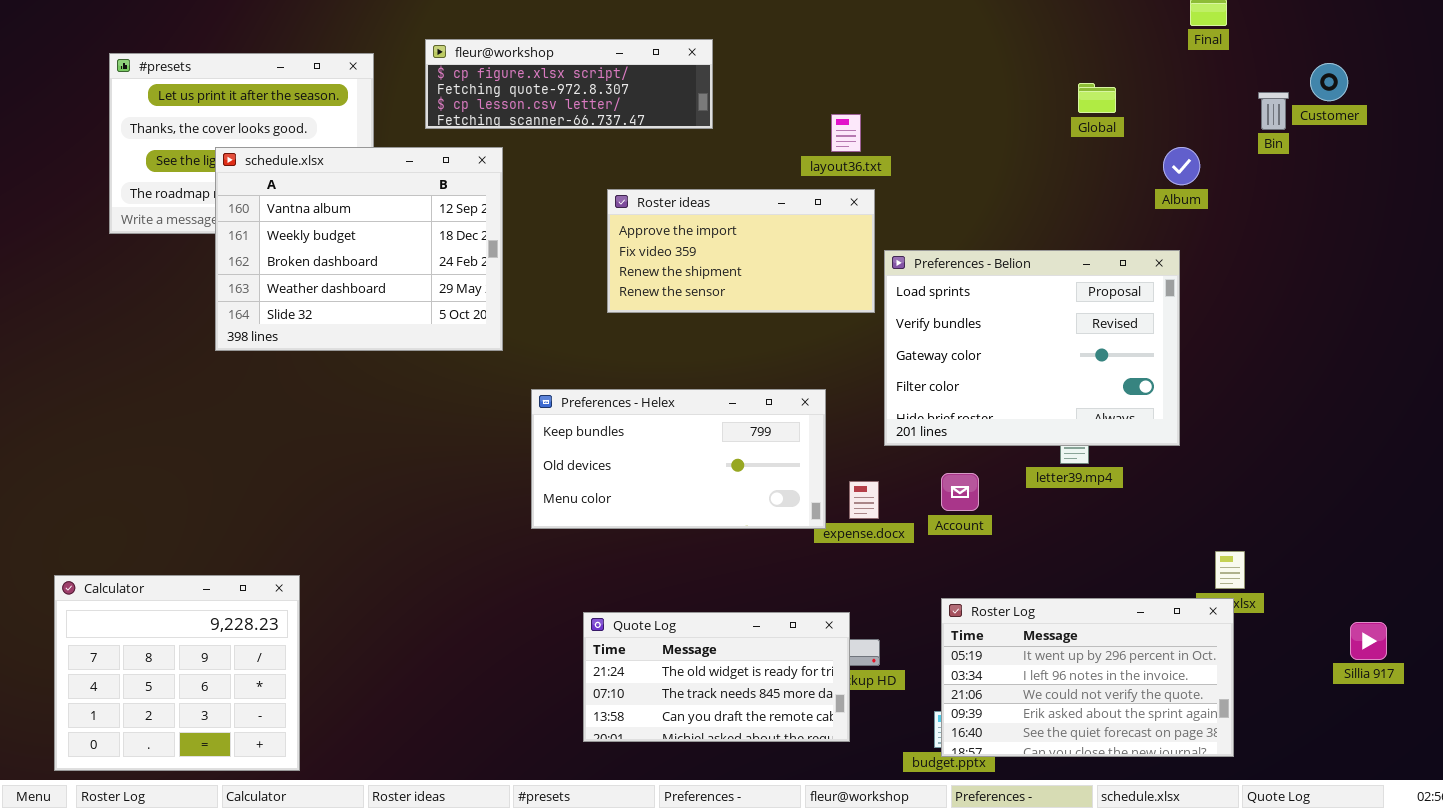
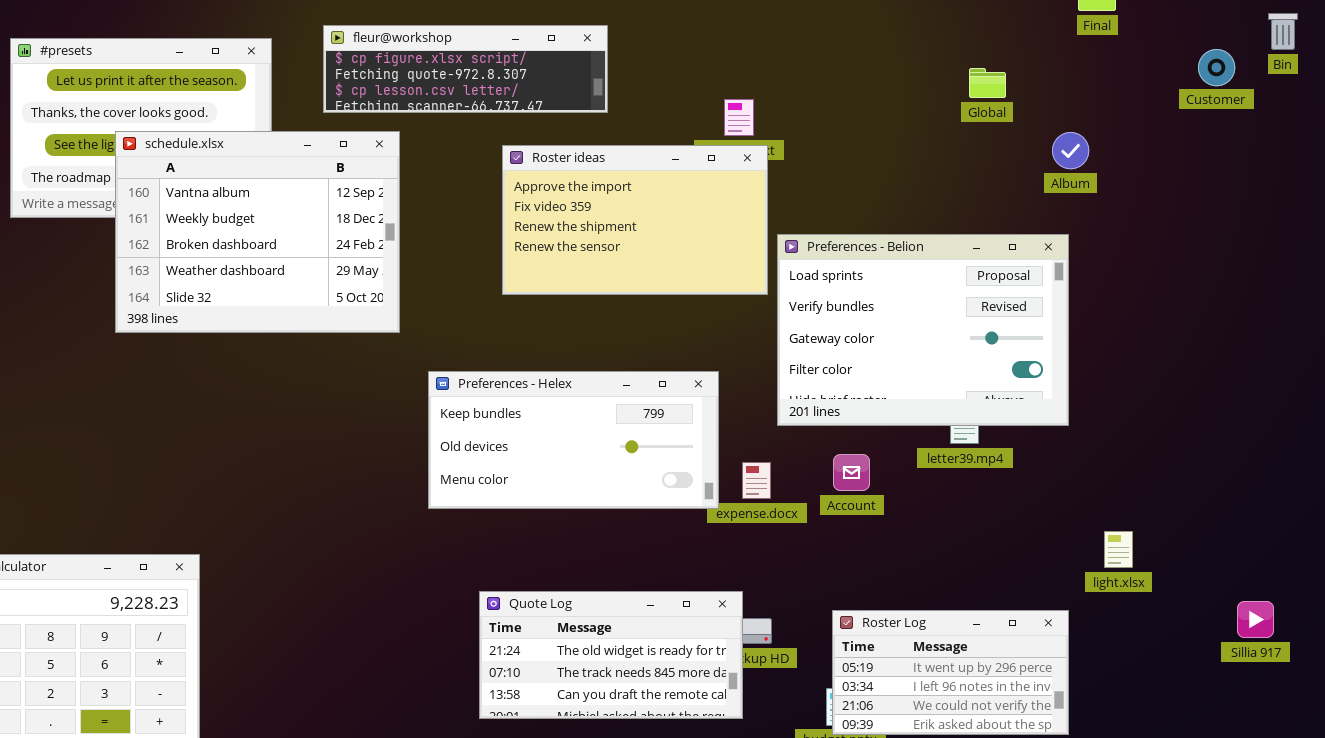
Bin: [1258,92,1289,130] -> [1268,13,1298,50], moved
Roster ideas: [607,189,875,313] -> [502,145,768,295], resized
Roster Log: [941,598,1234,757] -> [832,610,1069,735], resized

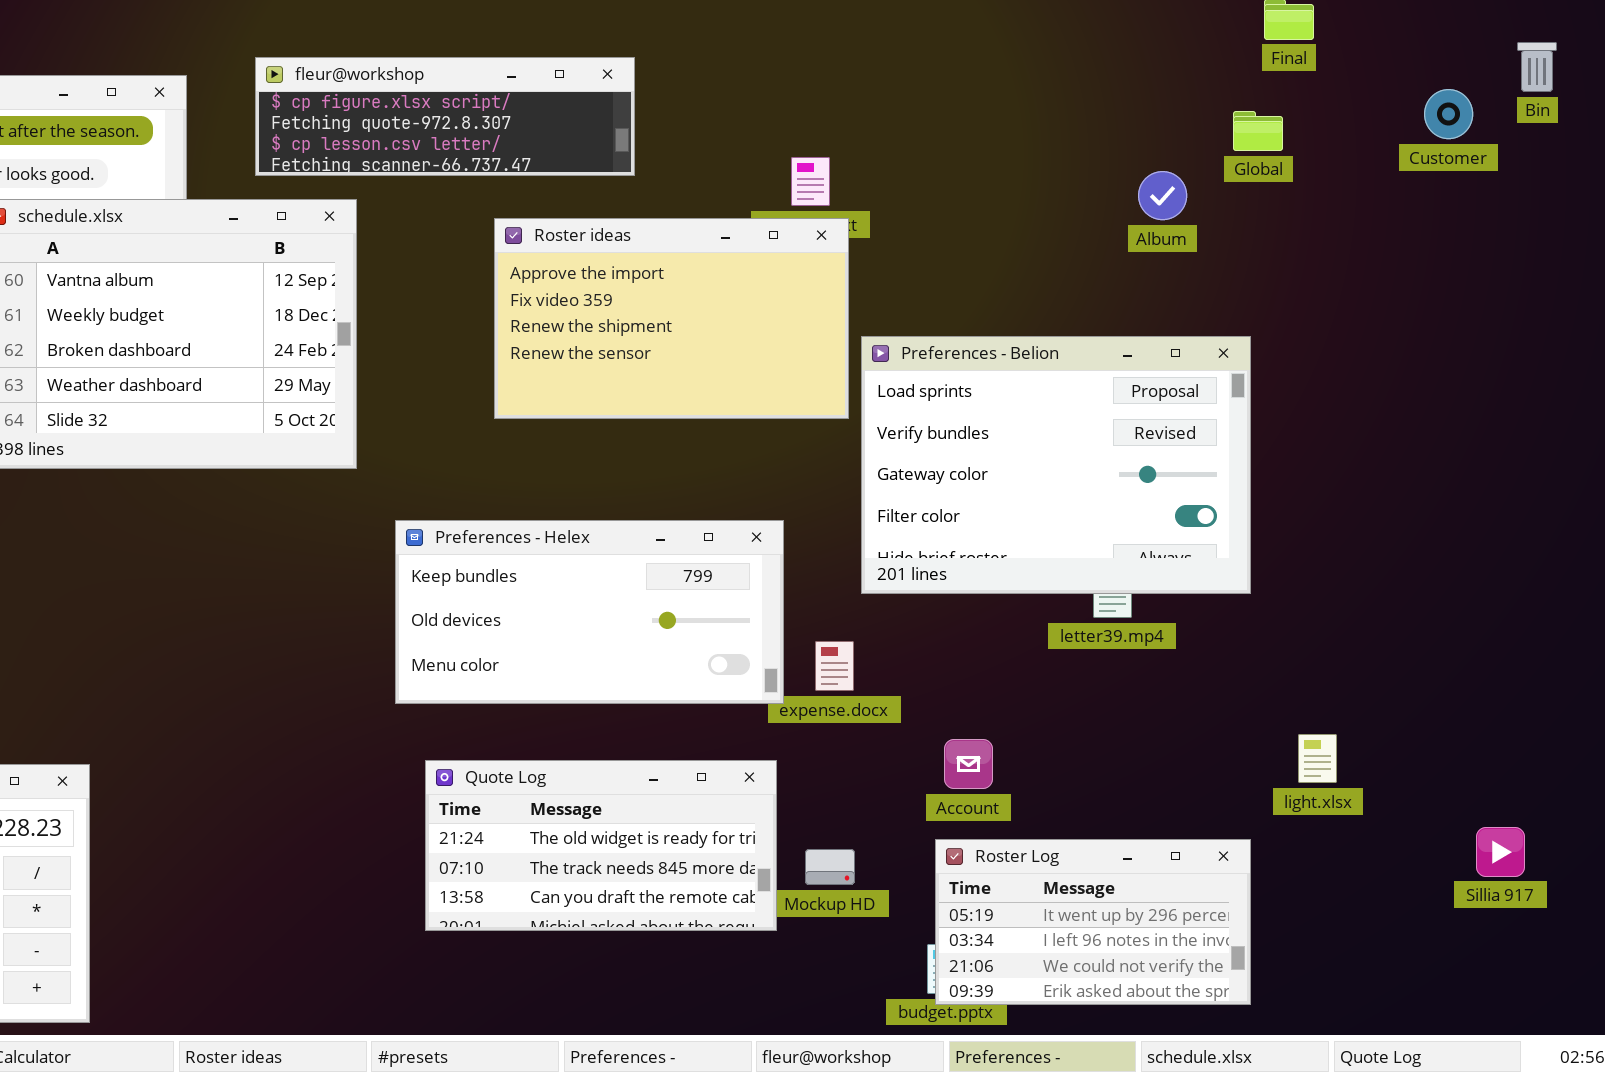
Global: [969,68,1006,98] -> [1233,111,1283,151], moved
Album: [1052,132,1089,169] -> [1138,171,1187,220], moved
Account: [833,454,870,491] -> [944,739,993,789], moved
Quote Log: [479,591,743,719] -> [425,760,777,931], moved

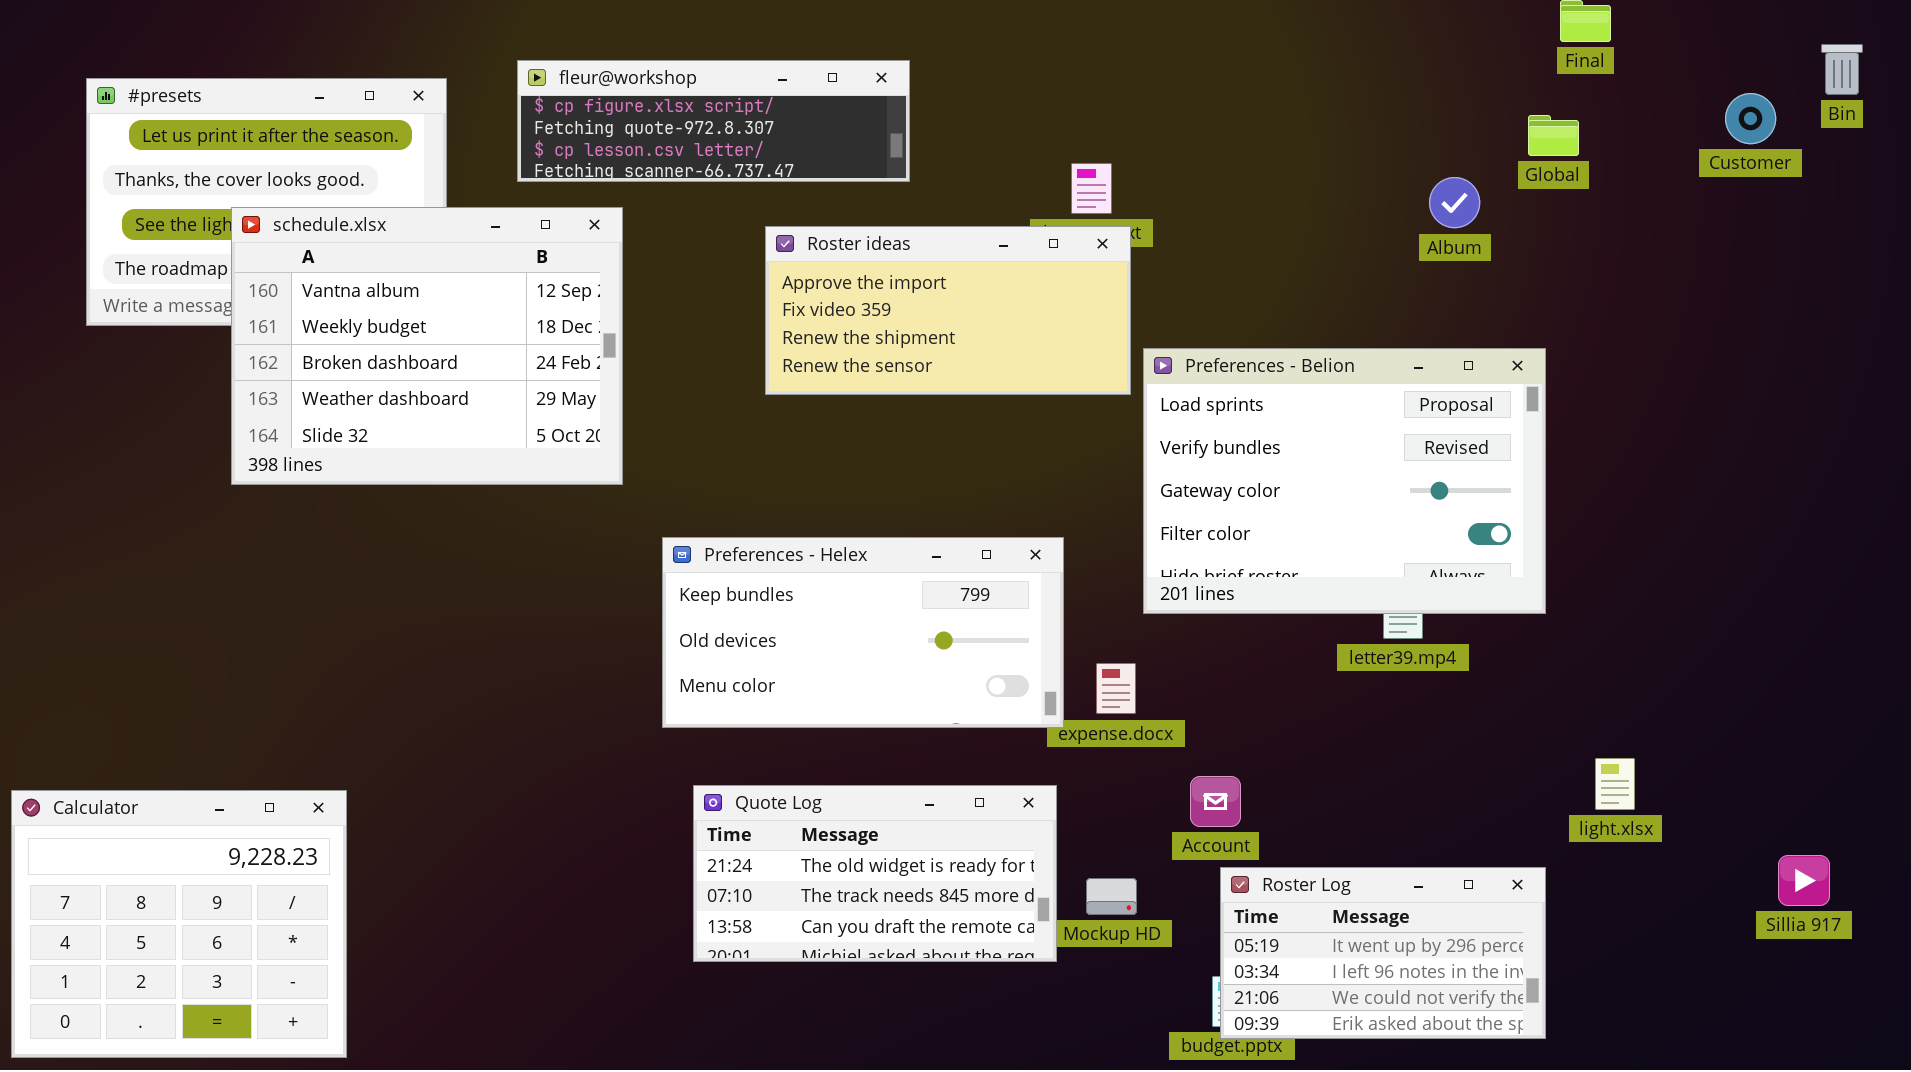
Roster ideas: [494,218,849,419] -> [765,226,1131,395], resized
Account: [944,739,993,789] -> [1190,776,1241,827], moved

